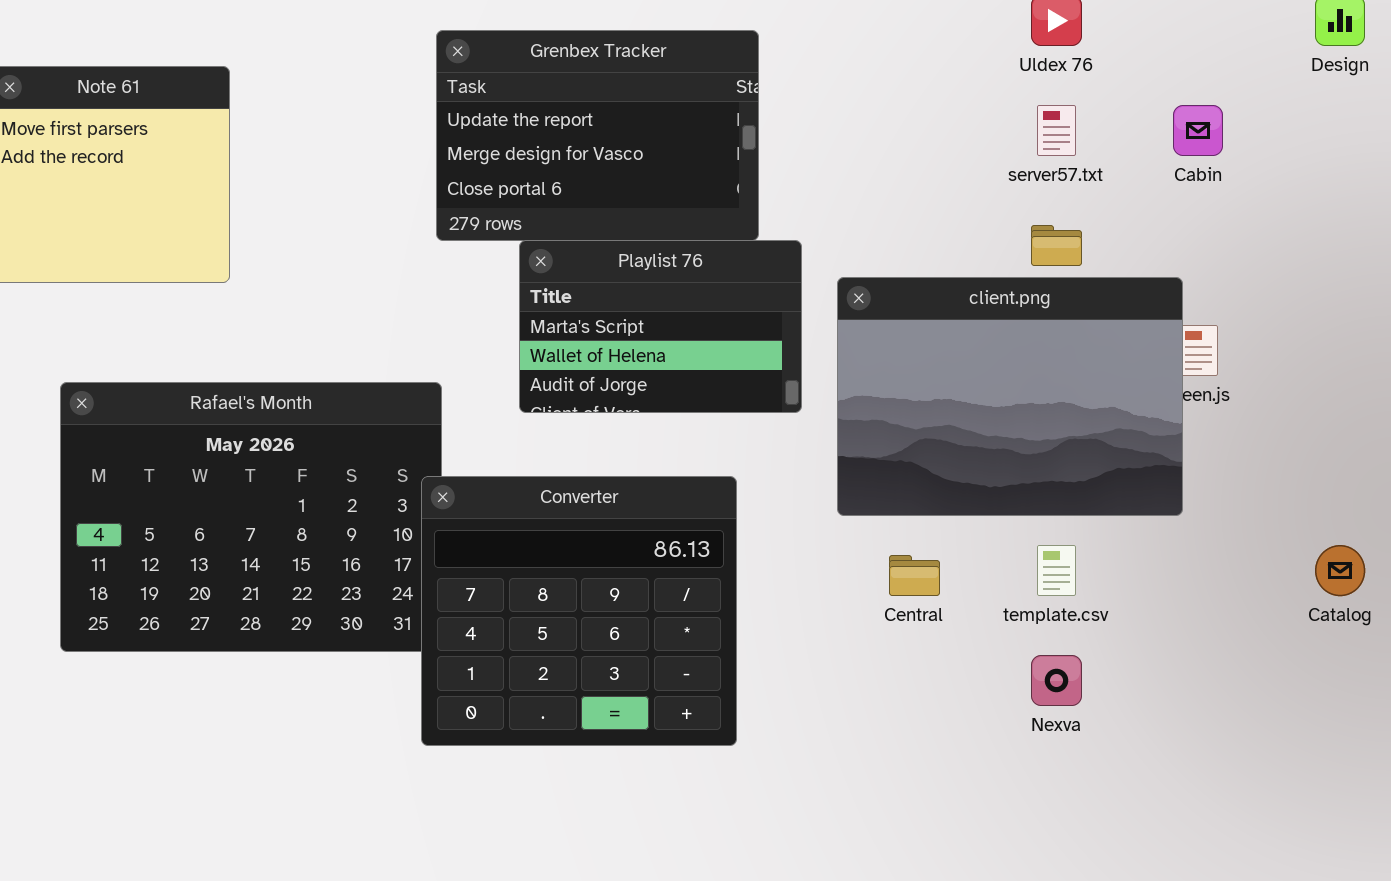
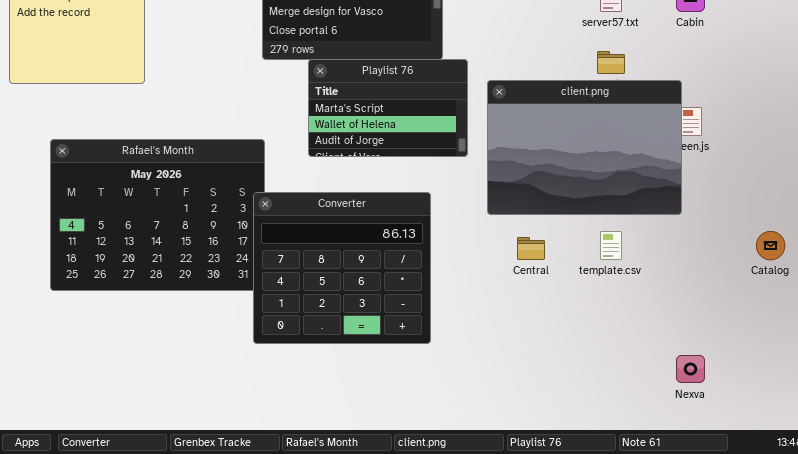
Nexva: [1031,655,1082,706] -> [676,355,705,383], moved

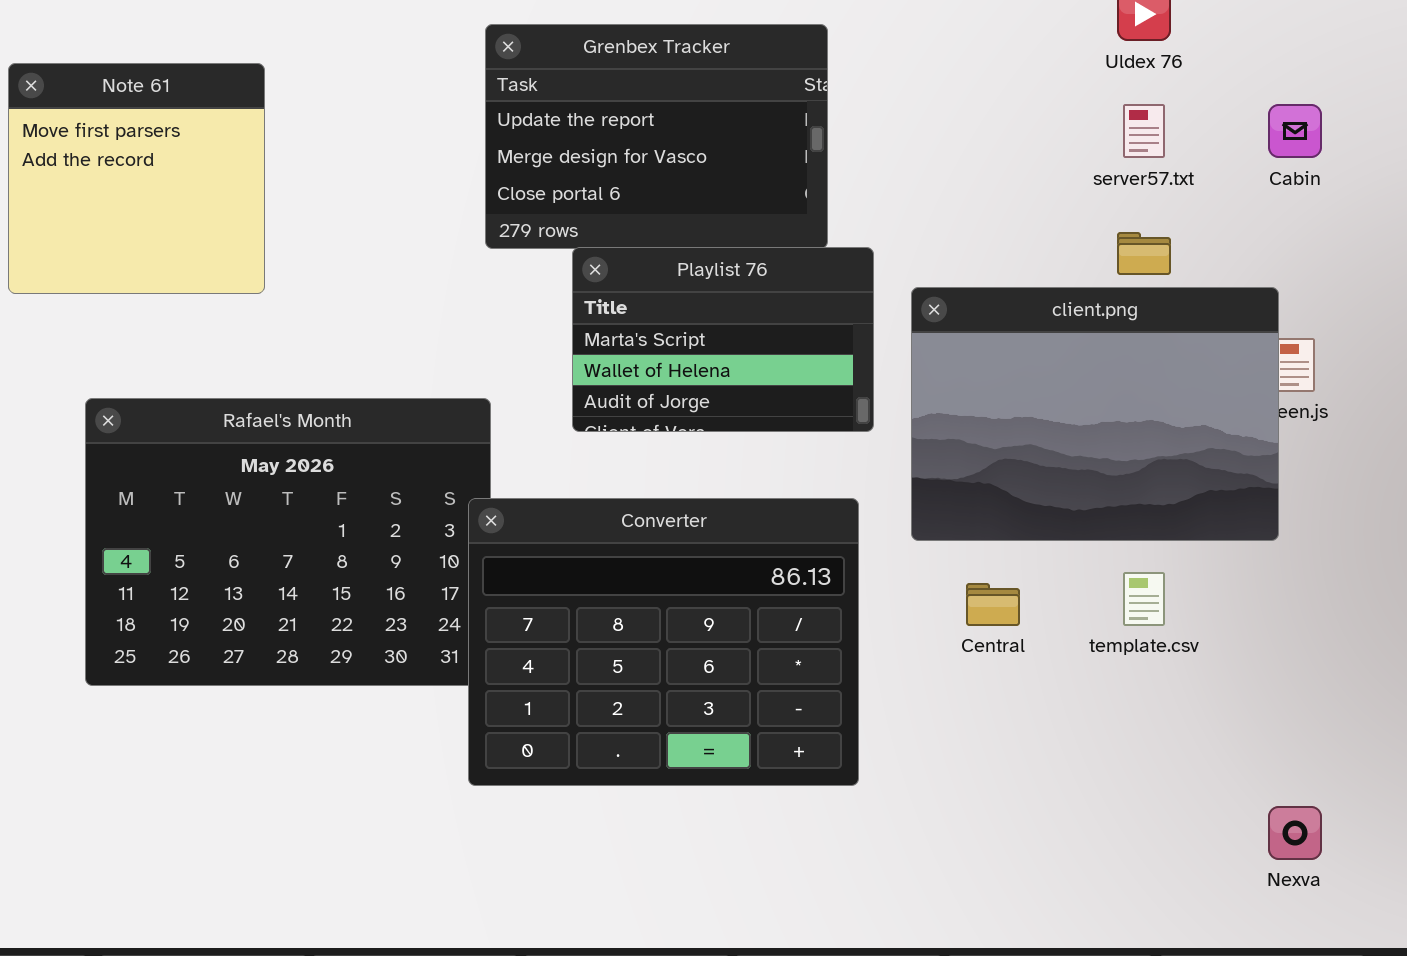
Converter: [253,192,431,344] -> [468,498,859,786], resized

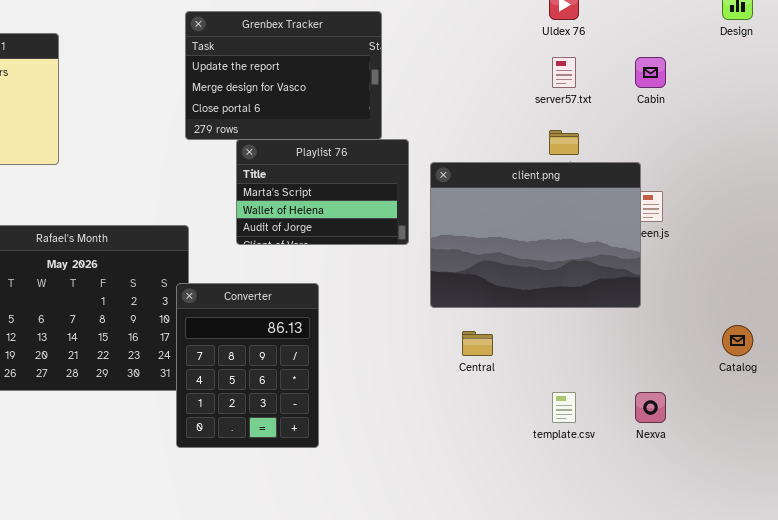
Converter: [468,498,859,786] -> [176,283,319,448], resized
template.csv: [1123,572,1165,626] -> [552,392,576,423], moved
Nexva: [1268,806,1322,860] -> [635,392,666,423], moved

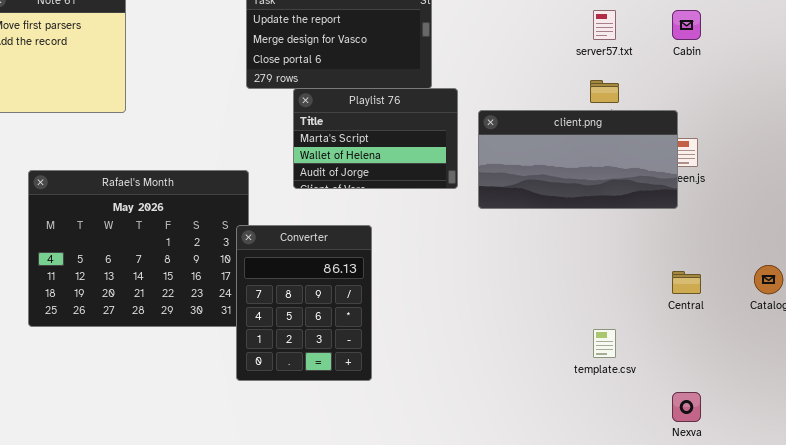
client.png: [430,162,641,308] -> [478,110,678,209], resized
Central: [462,331,493,356] -> [672,271,701,294], moved
Nexva: [635,392,666,423] -> [672,392,701,422], moved

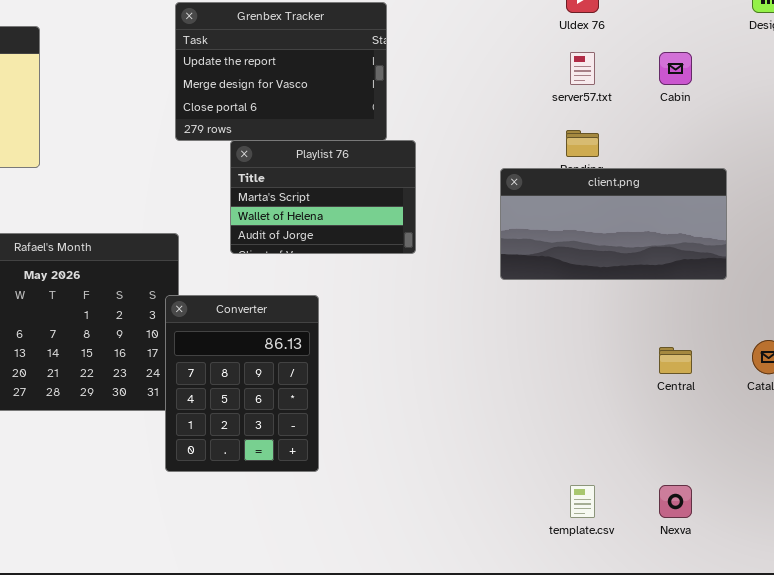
client.png: [478,110,678,209] -> [500,168,727,280], moved
template.csv: [593,329,616,358] -> [570,485,595,518], moved

